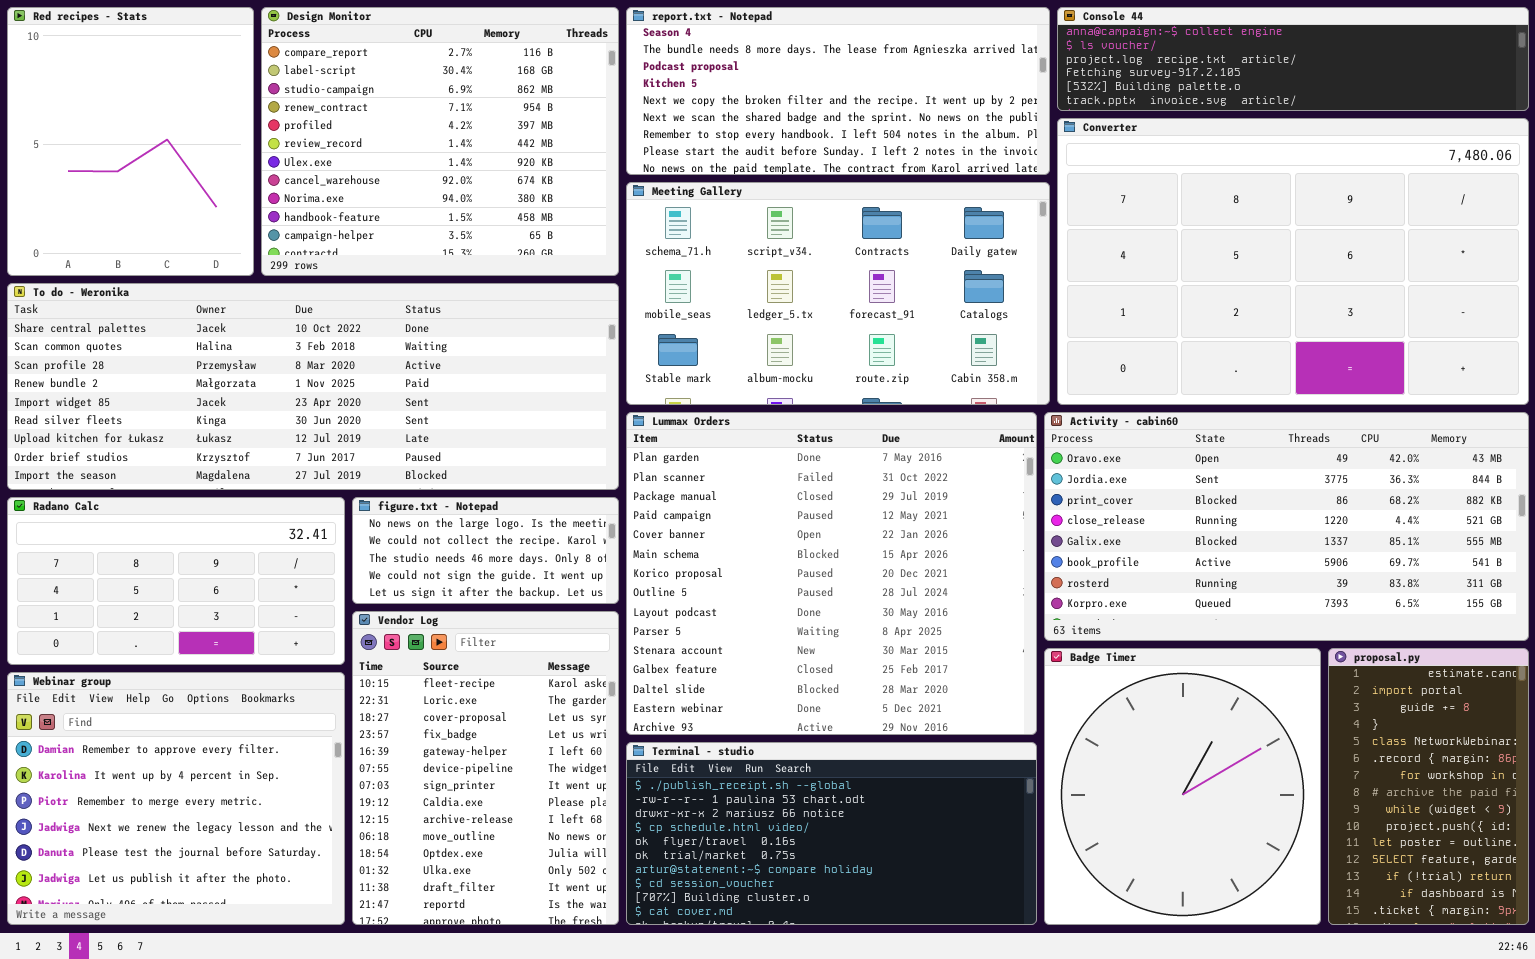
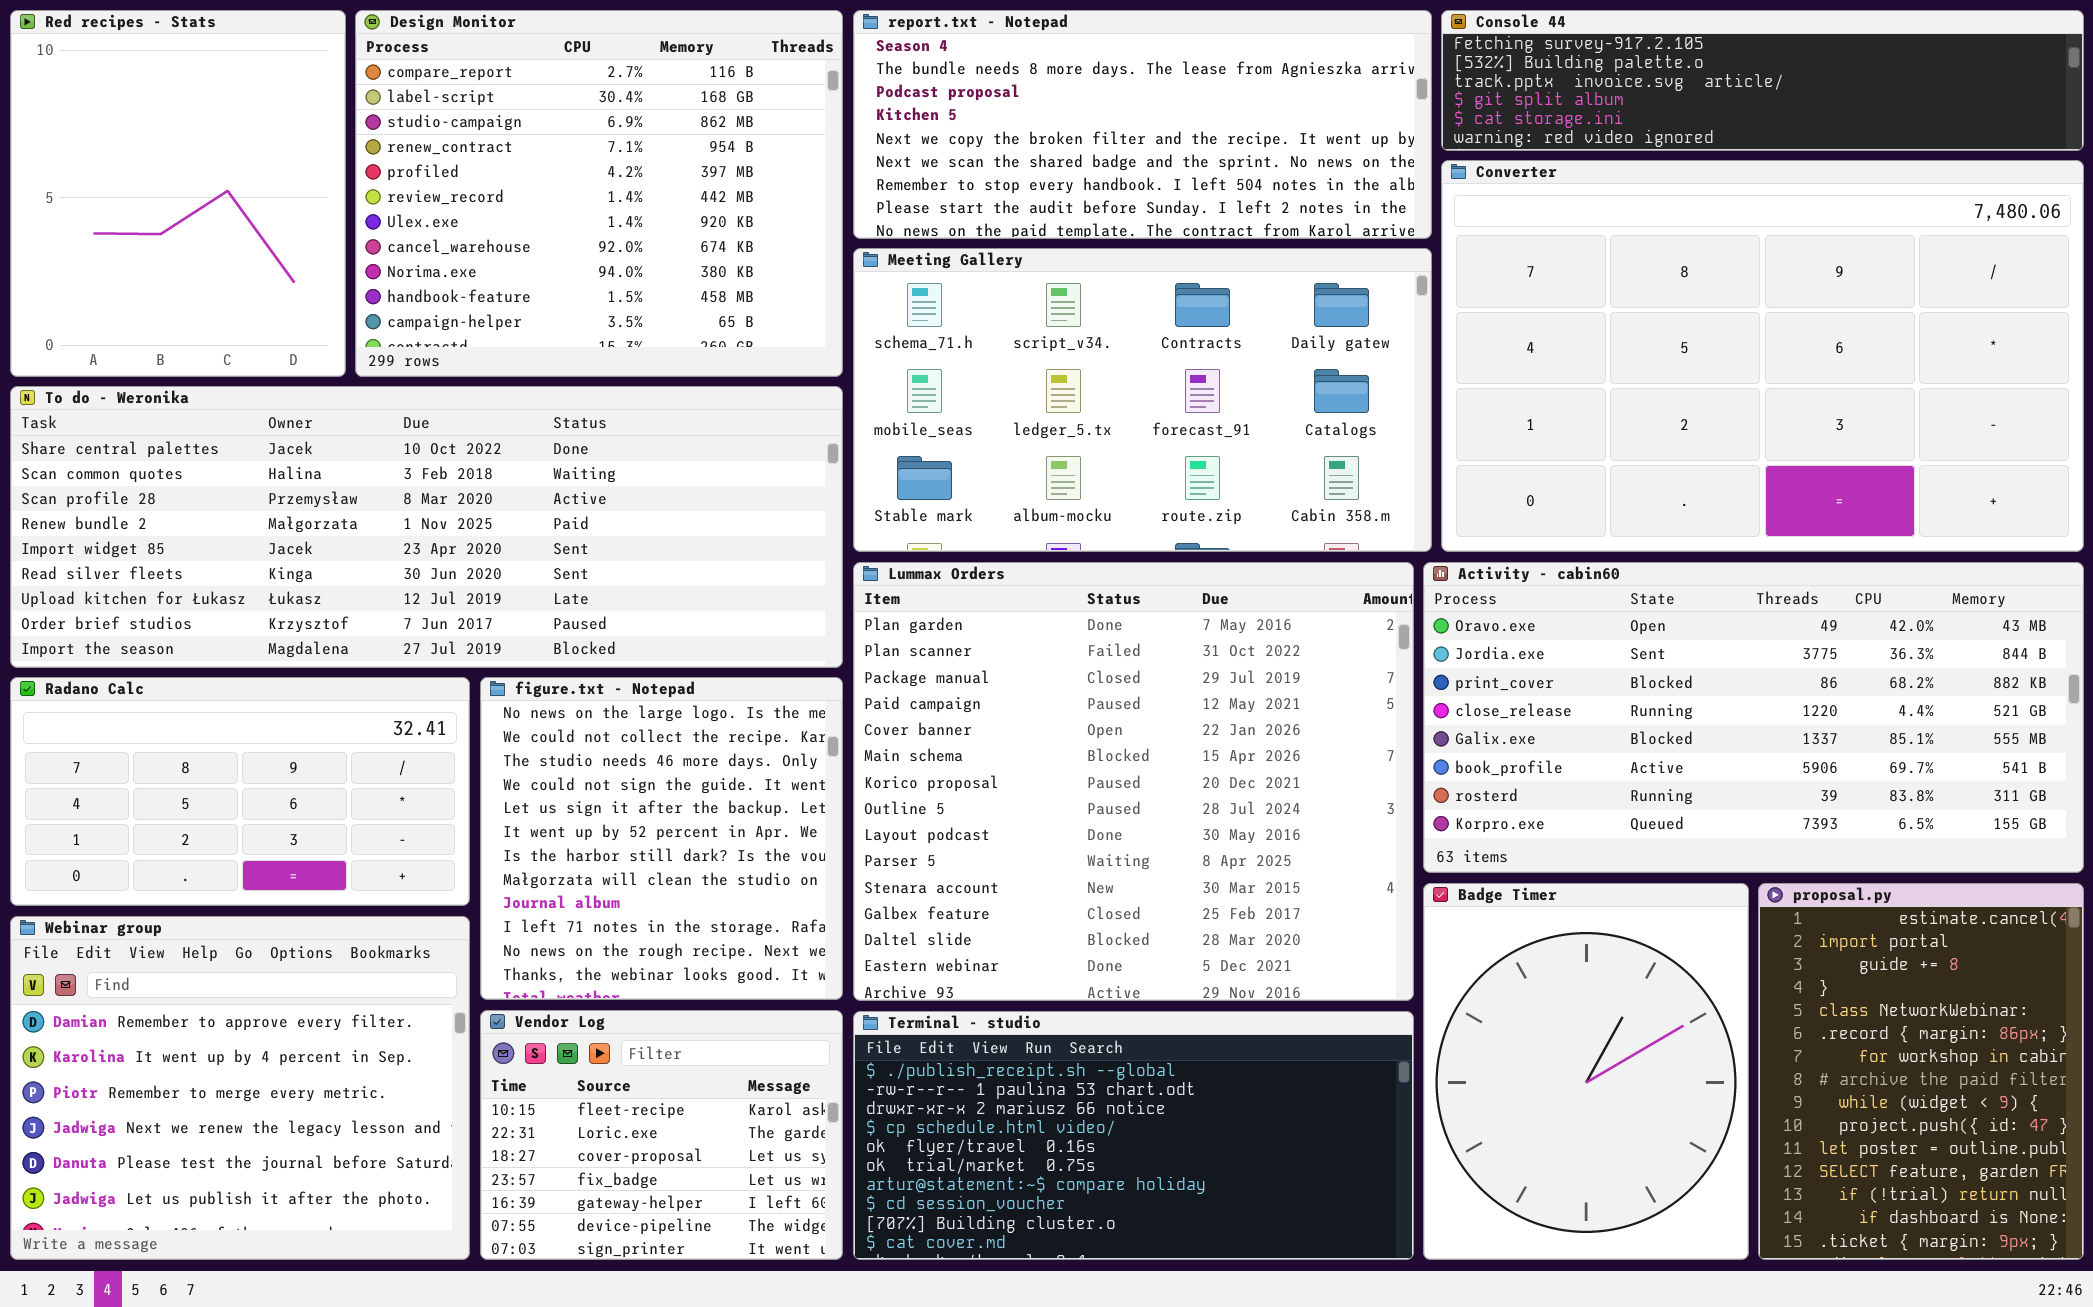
Console 44: [1057,7,1529,111] -> [1441,10,2084,151], scrolled down 3 rows
figure.txt - Notepad: [352,497,619,604] -> [480,677,843,1000], resized
Vendor Log: [352,611,619,925] -> [480,1010,843,1260], resized
Badge Timer: [1044,648,1321,925] -> [1423,883,1749,1260], resized
proposal.py: [1328,648,1529,925] -> [1758,883,2084,1260], resized

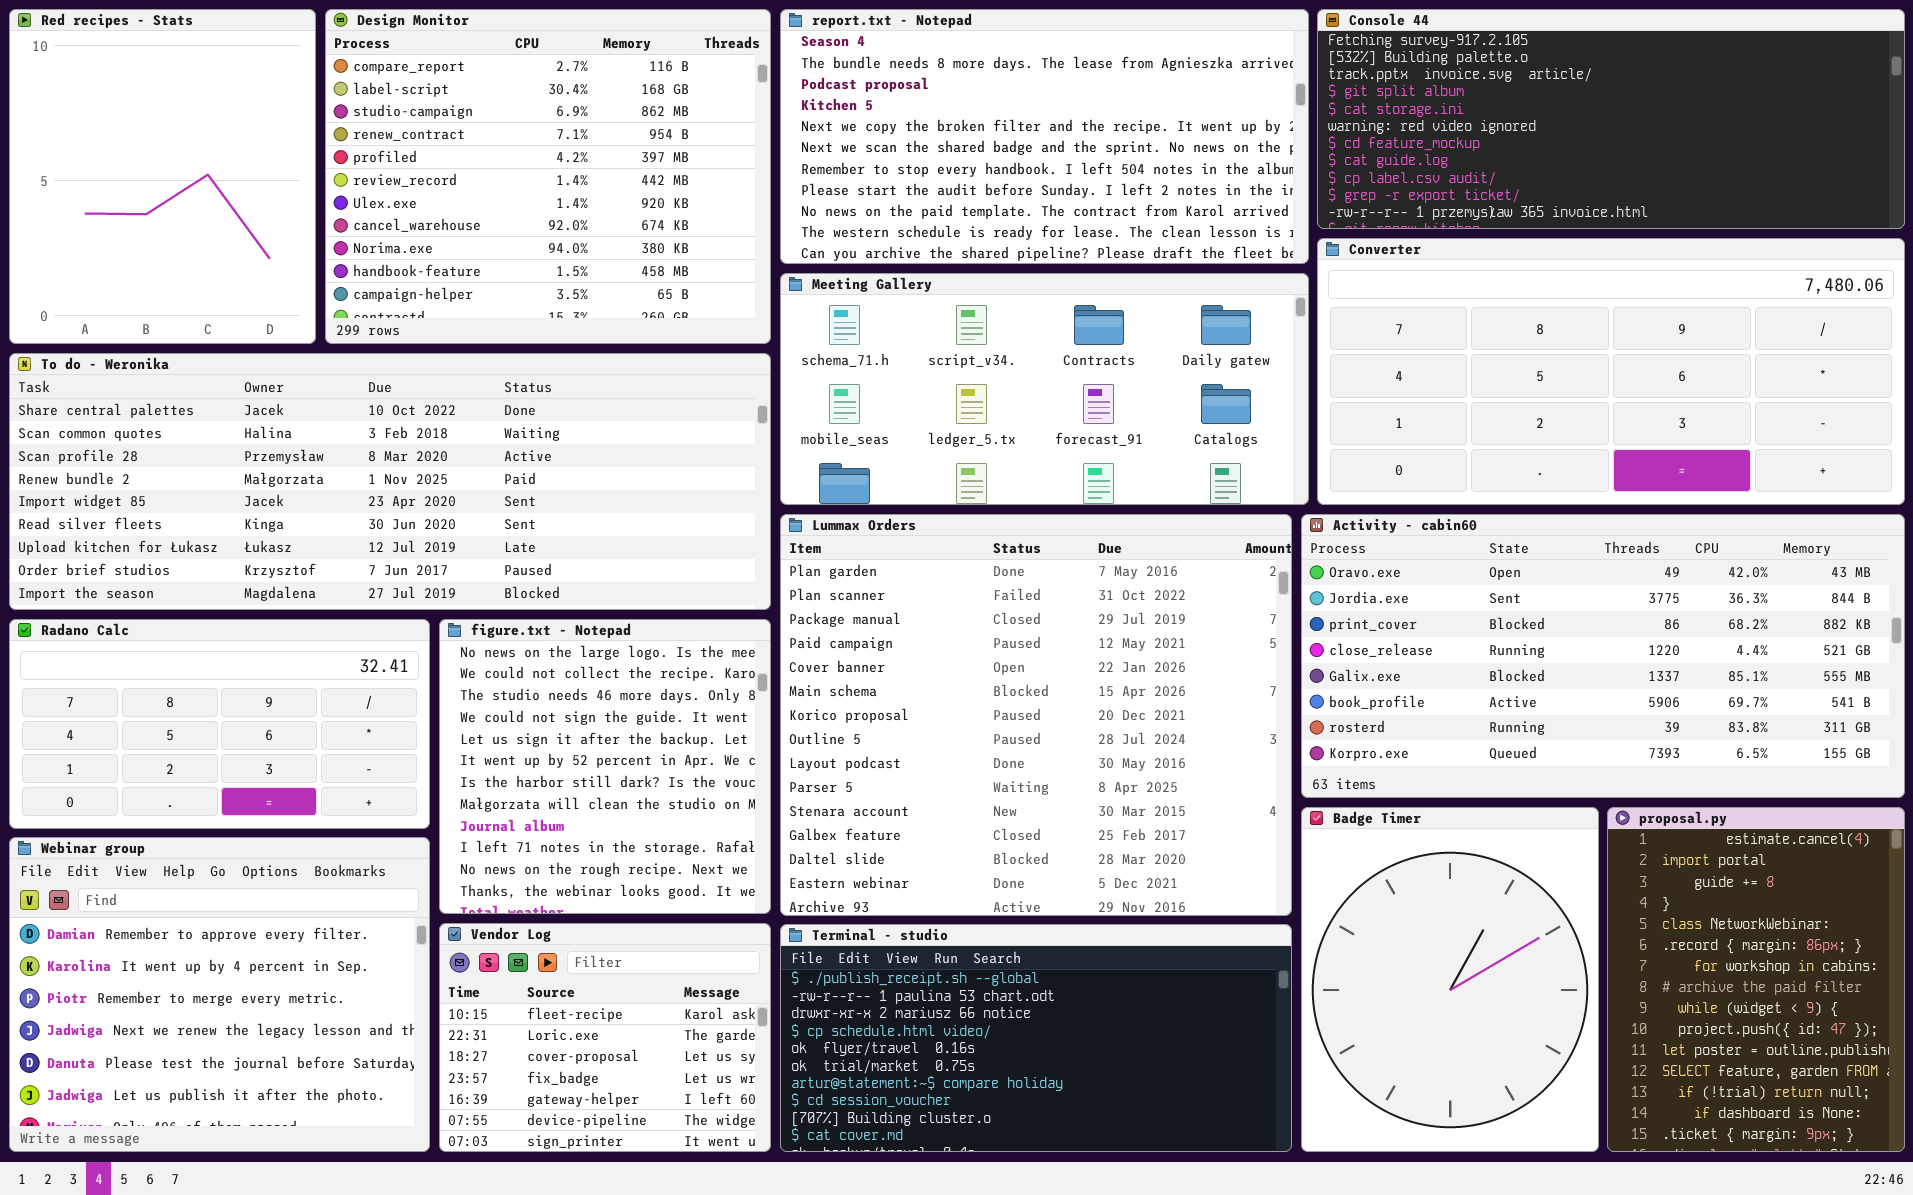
report.txt - Notepad: [853,10,1432,239] -> [780,9,1309,264], resized
Console 44: [1441,10,2084,151] -> [1317,9,1905,229], resized
Converter: [1441,160,2084,552] -> [1317,238,1905,505], resized
Meeting Gallery: [853,248,1432,552] -> [780,273,1309,505], resized

